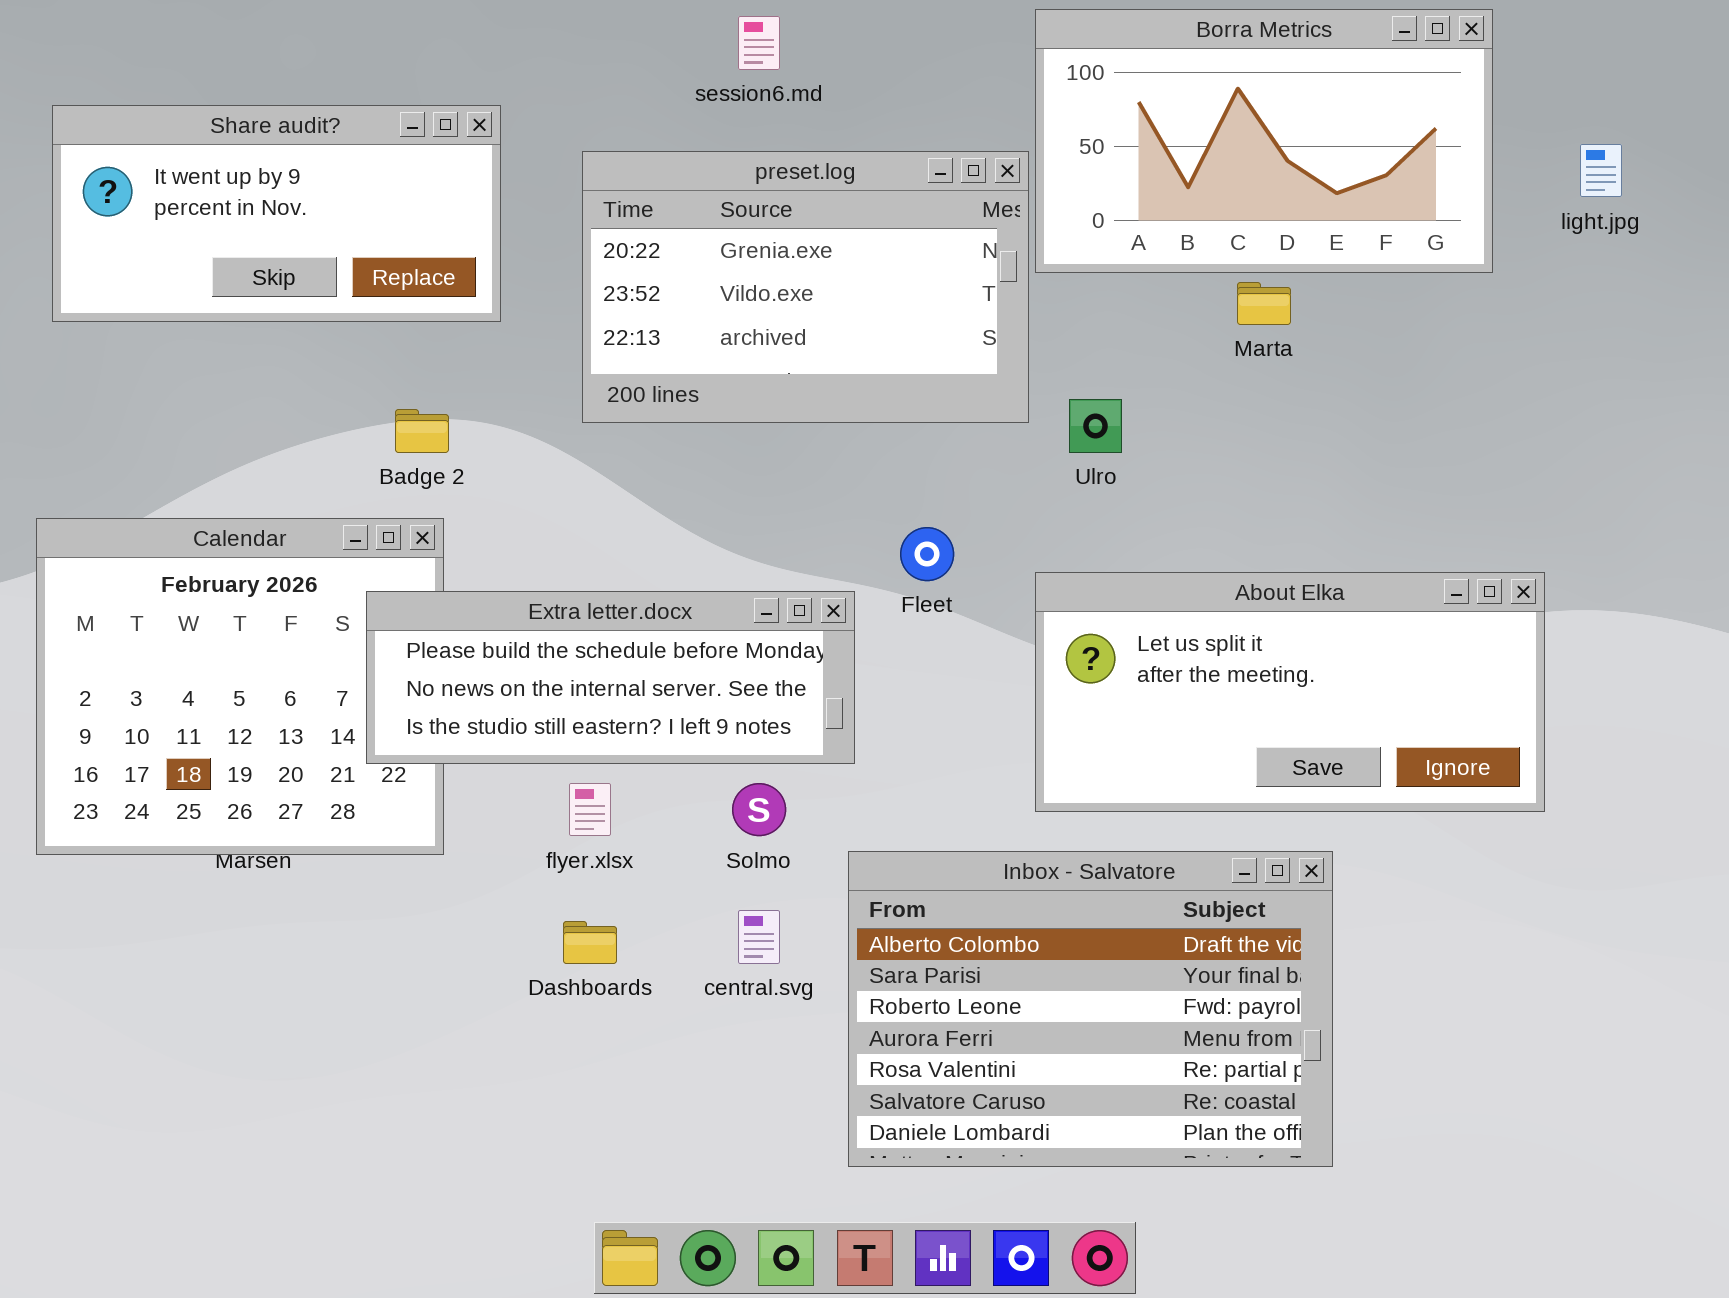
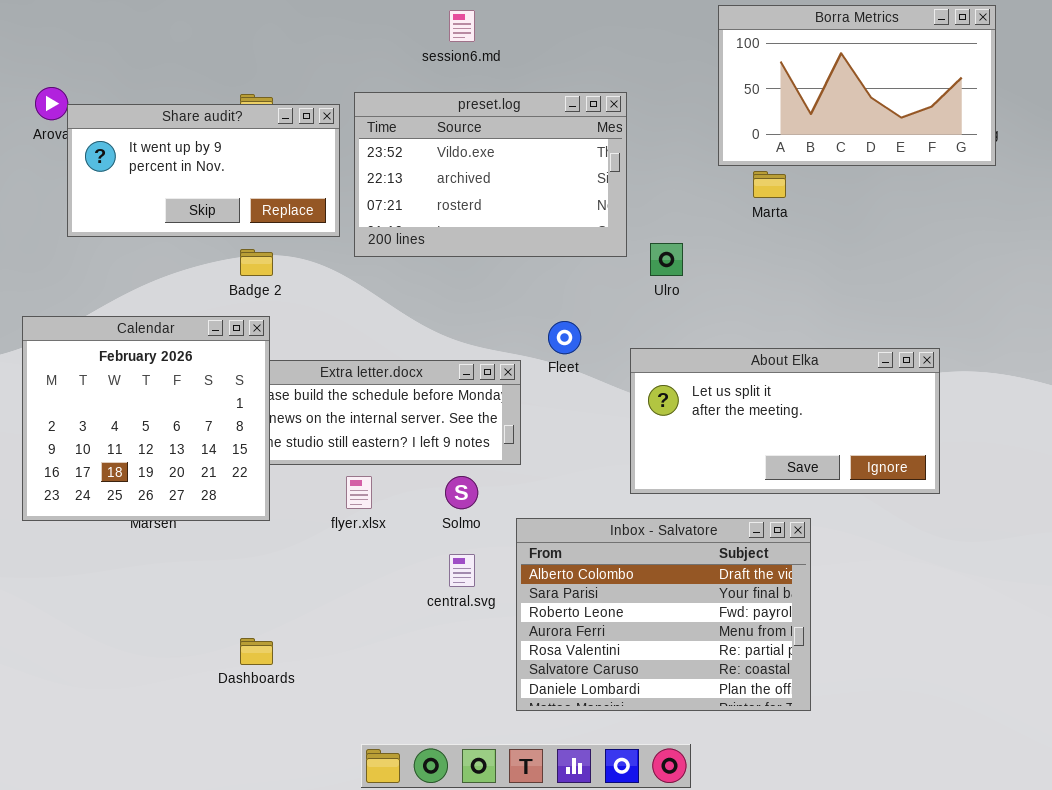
Borra Metrics: [1035,9,1493,273] -> [718,5,996,166], moved
Share audit?: [52,105,501,322] -> [67,104,340,237], moved
preset.log: [582,151,1029,423] -> [354,92,627,257], scrolled down 1 row
Calendar: [36,518,444,855] -> [22,316,270,521], raised
Dashboards: [563,921,617,964] -> [240,638,273,665], moved

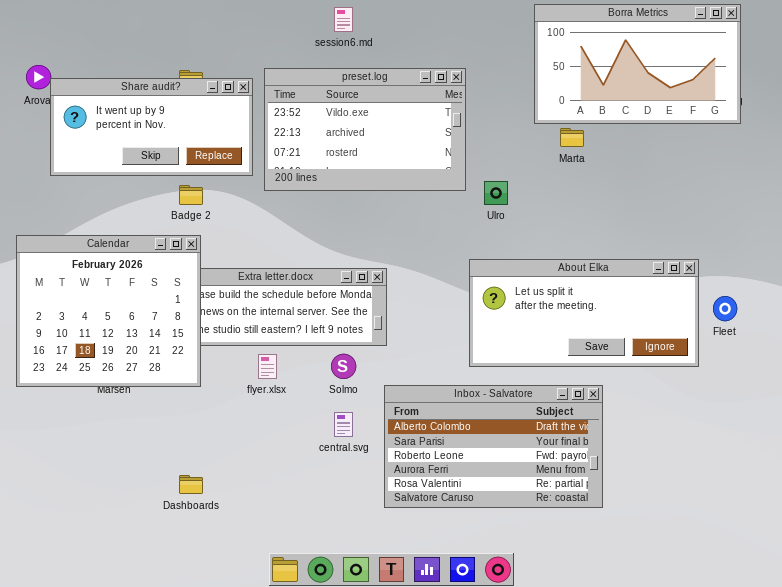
Fleet: [548,321,581,354] -> [713,296,737,321], moved
Inbox - Salvatore: [516,518,811,711] -> [384,385,603,508], resized

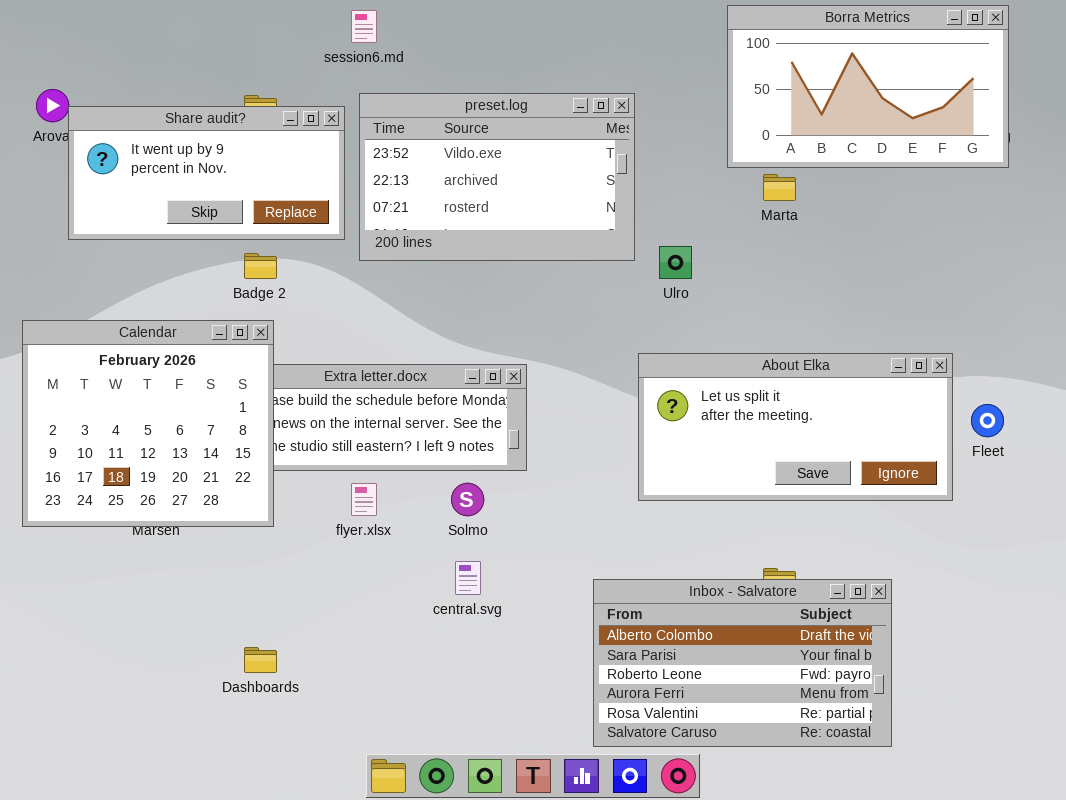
session6.md: [334,7,353,32] -> [351,10,377,43], moved
Inbox - Salvatore: [384,385,603,508] -> [593,579,892,747], moved

